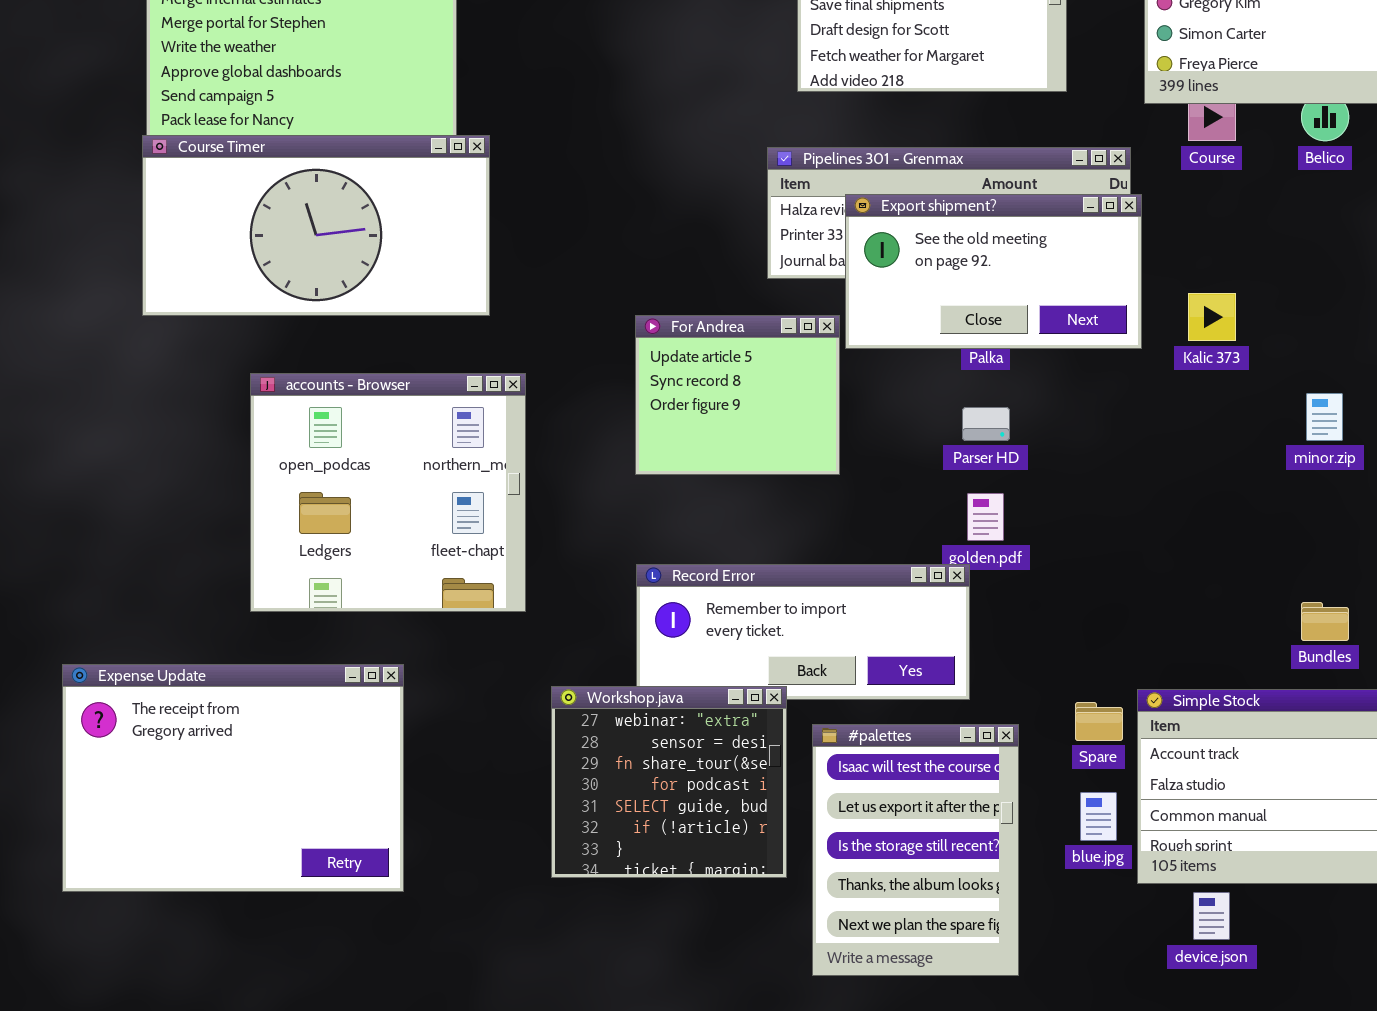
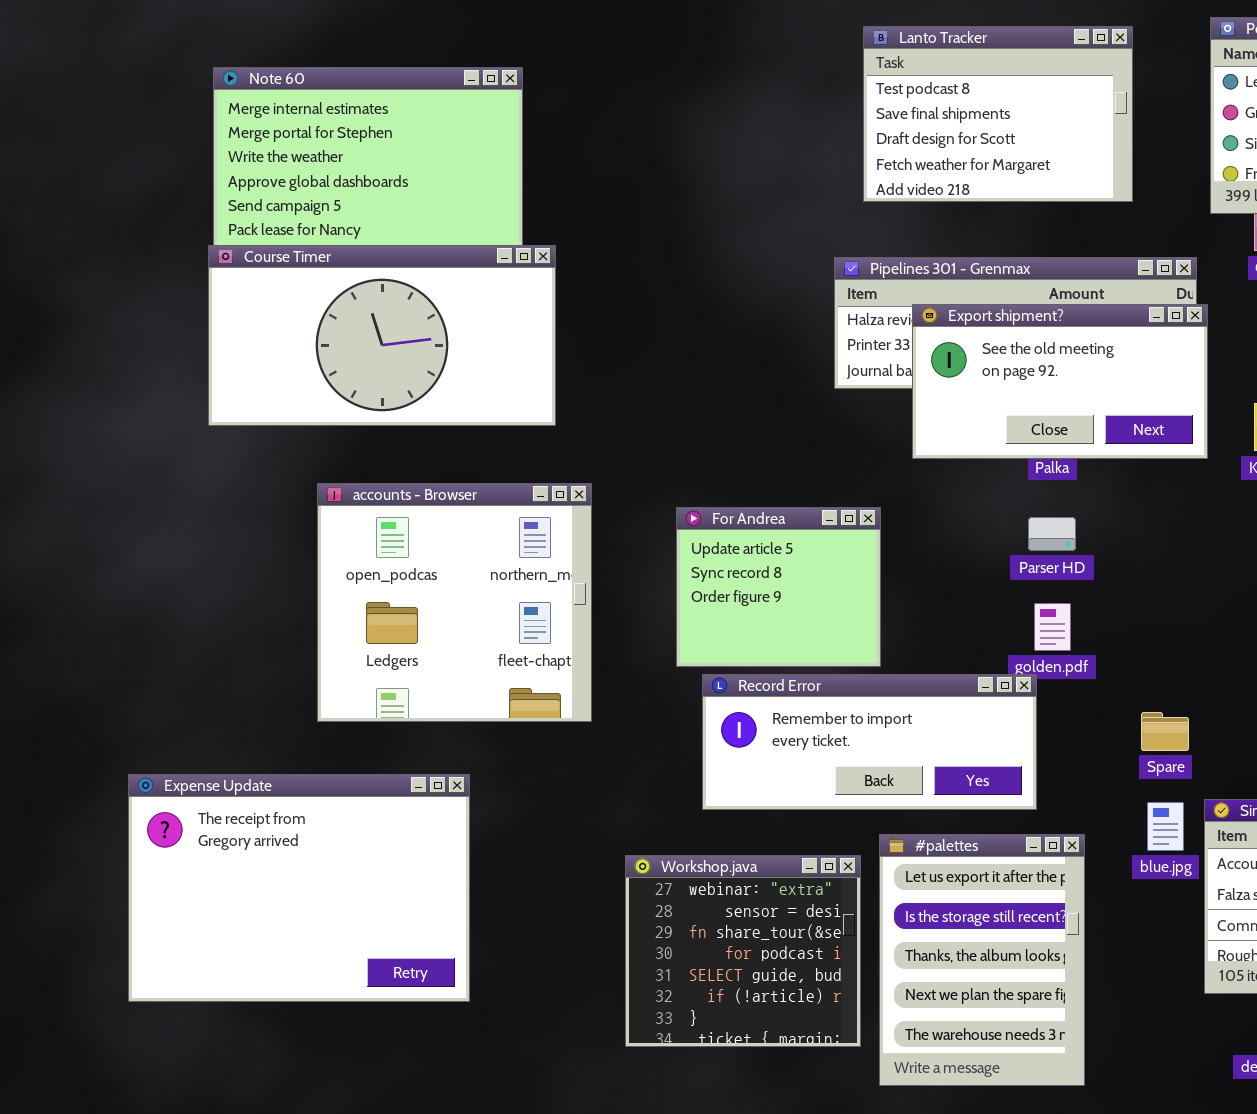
For Andrea: [635,315,840,475] -> [676,507,881,667], moved
Workshop.java: [551,686,787,878] -> [625,855,861,1047], moved
Spare: [1075,702,1123,741] -> [1141,712,1189,751], moved
#palettes: [812,724,1019,976] -> [879,834,1085,1086], scrolled down 1 row
blue.jpg: [1080,792,1117,841] -> [1147,802,1184,851], moved

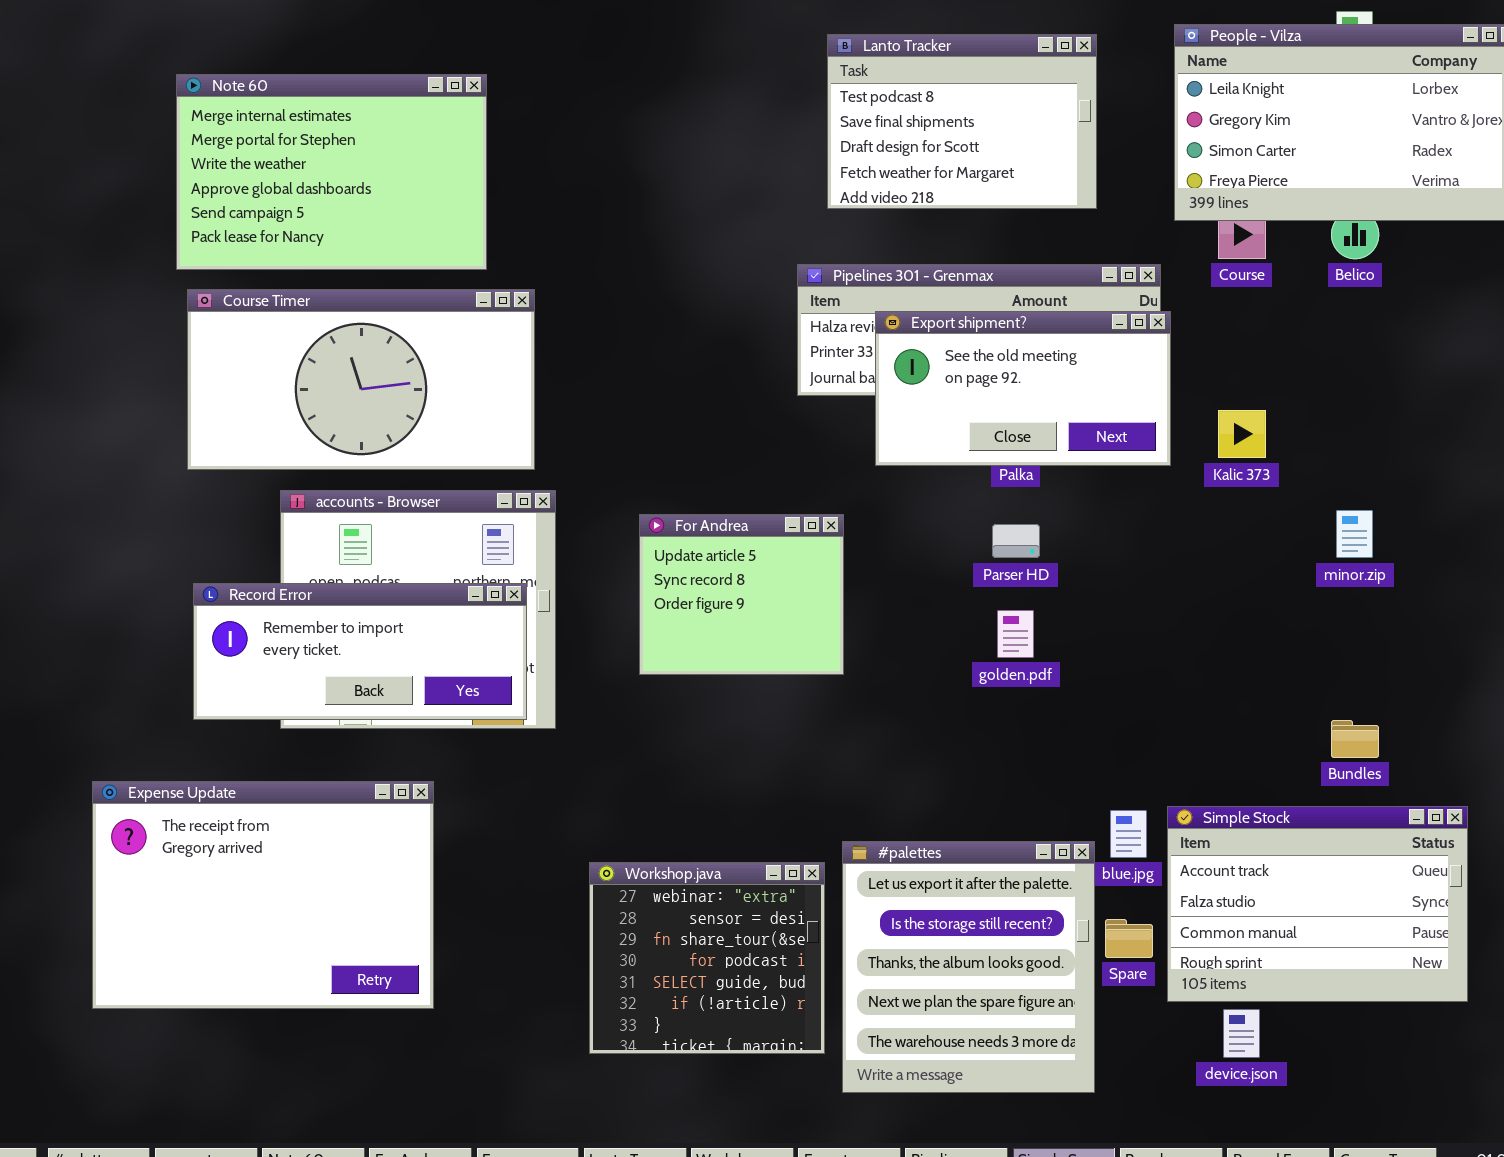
Course Timer: [208,245,556,426] -> [187,289,535,470], moved
Record Error: [702,674,1037,810] -> [193,583,527,720], moved
Spare: [1141,712,1189,751] -> [1105,919,1153,958], moved
#palettes: [879,834,1085,1086] -> [842,841,1095,1093], resized

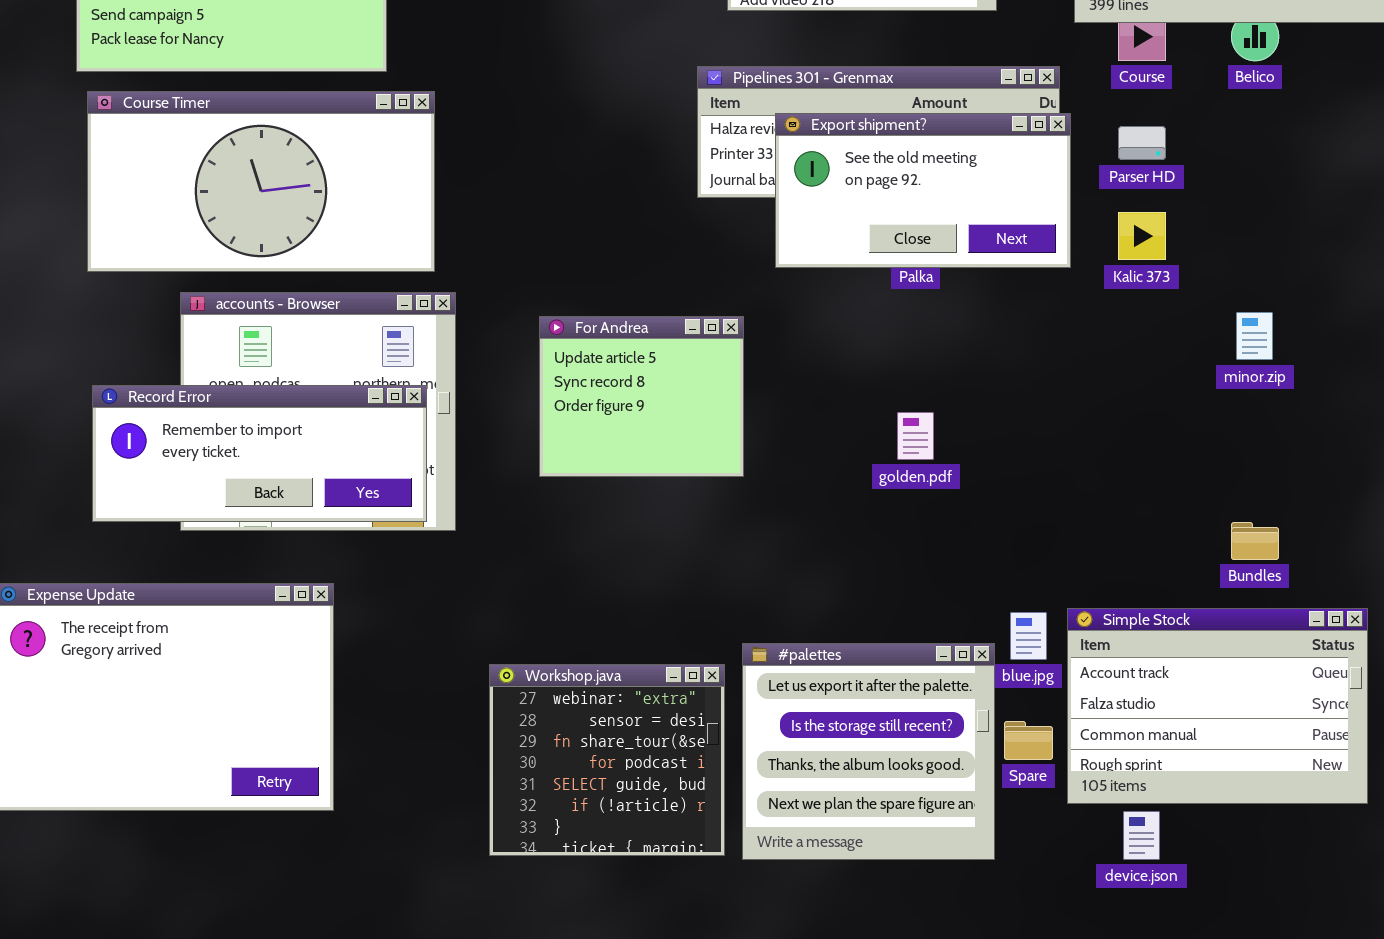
Parser HD: [992,524,1040,558] -> [1118,126,1166,160], moved
#palettes: [842,841,1095,1093] -> [742,643,995,860], resized

